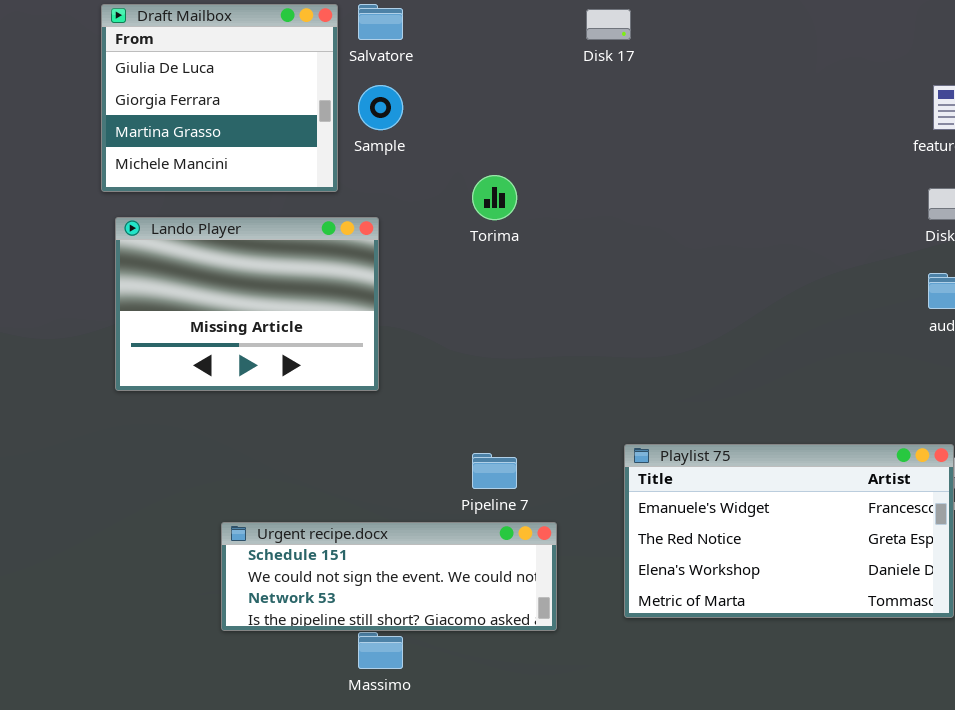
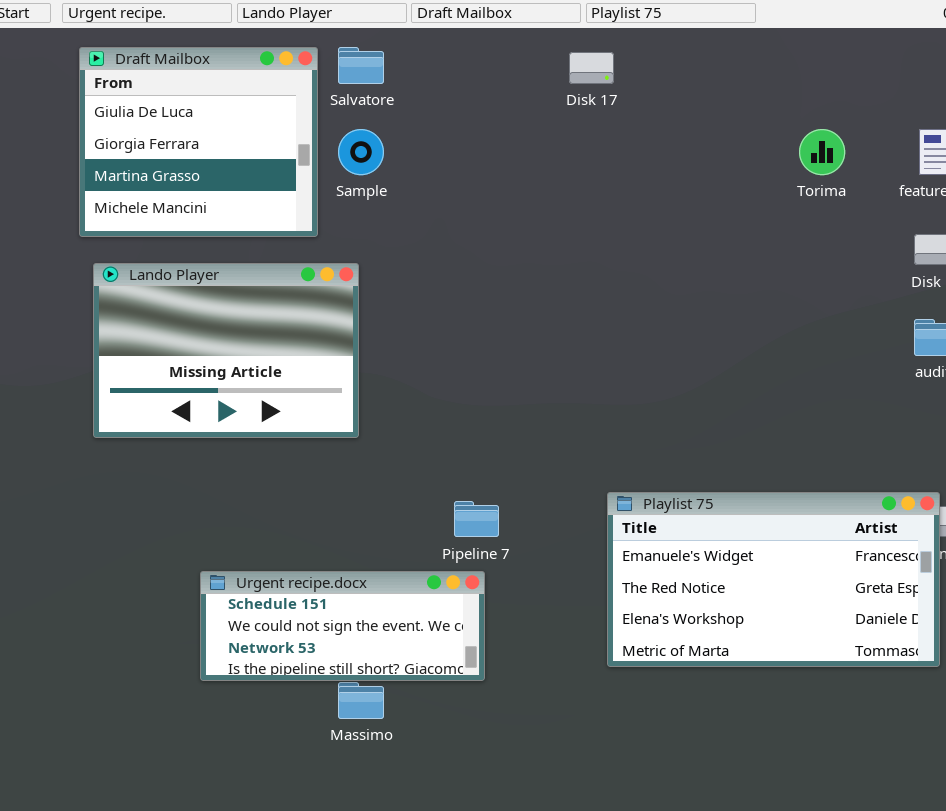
Torima: [472,175,517,220] -> [799,129,845,175], moved
Urgent recipe.docx: [221,522,557,631] -> [200,571,485,681], resized

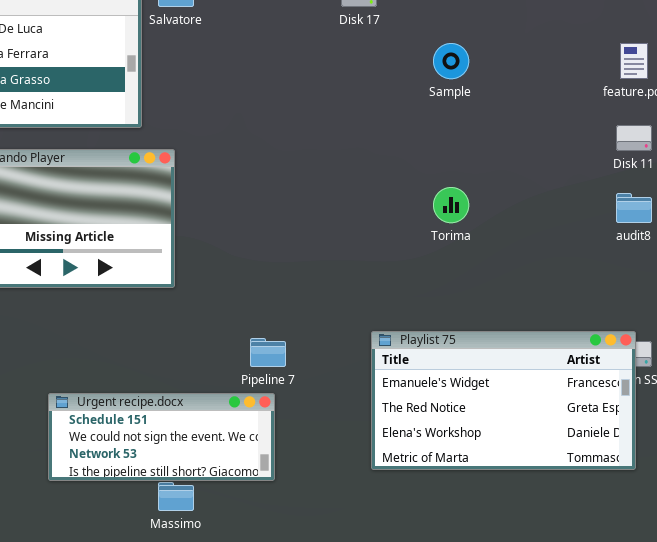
Sample: [338,129,384,175] -> [433,43,469,79], moved
Torima: [799,129,845,175] -> [433,187,469,223], moved

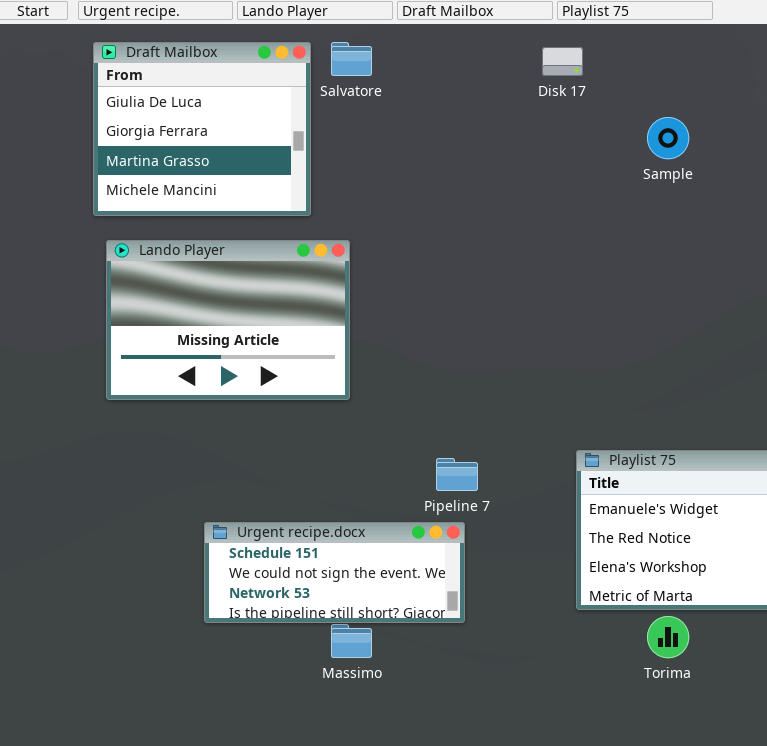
Torima: [433,187,469,223] -> [647,616,689,658], moved

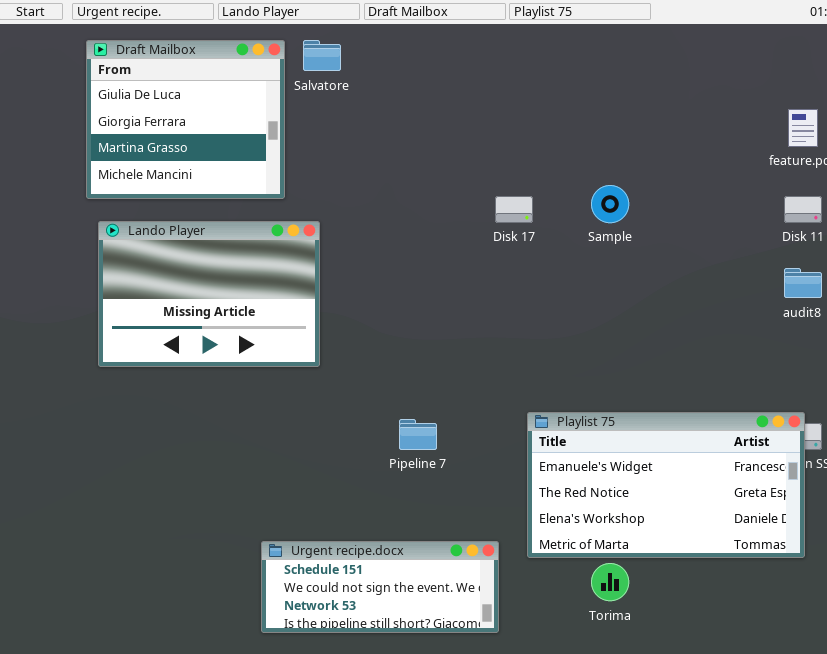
Disk 17: [542,47,583,76] -> [495,196,533,223], moved
Sample: [647,117,689,159] -> [591,185,629,223], moved
Urgent recipe.docx: [204,522,465,623] -> [261,541,499,633], moved

